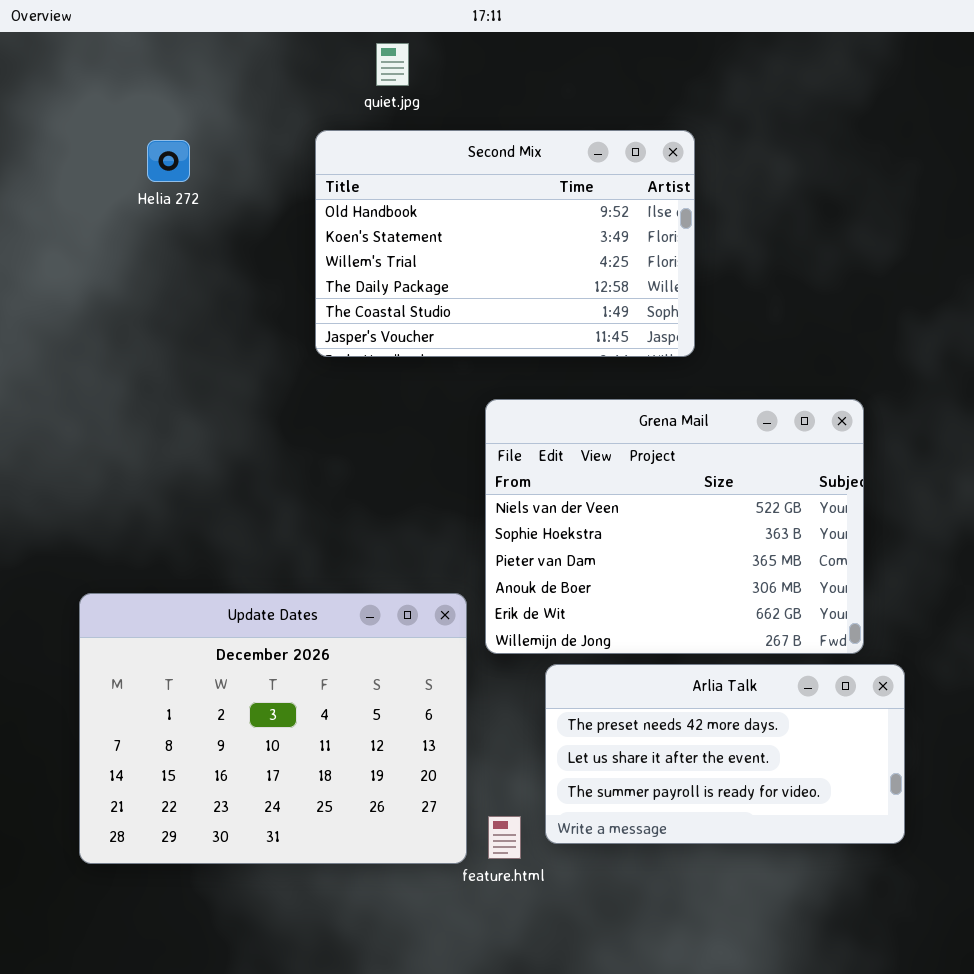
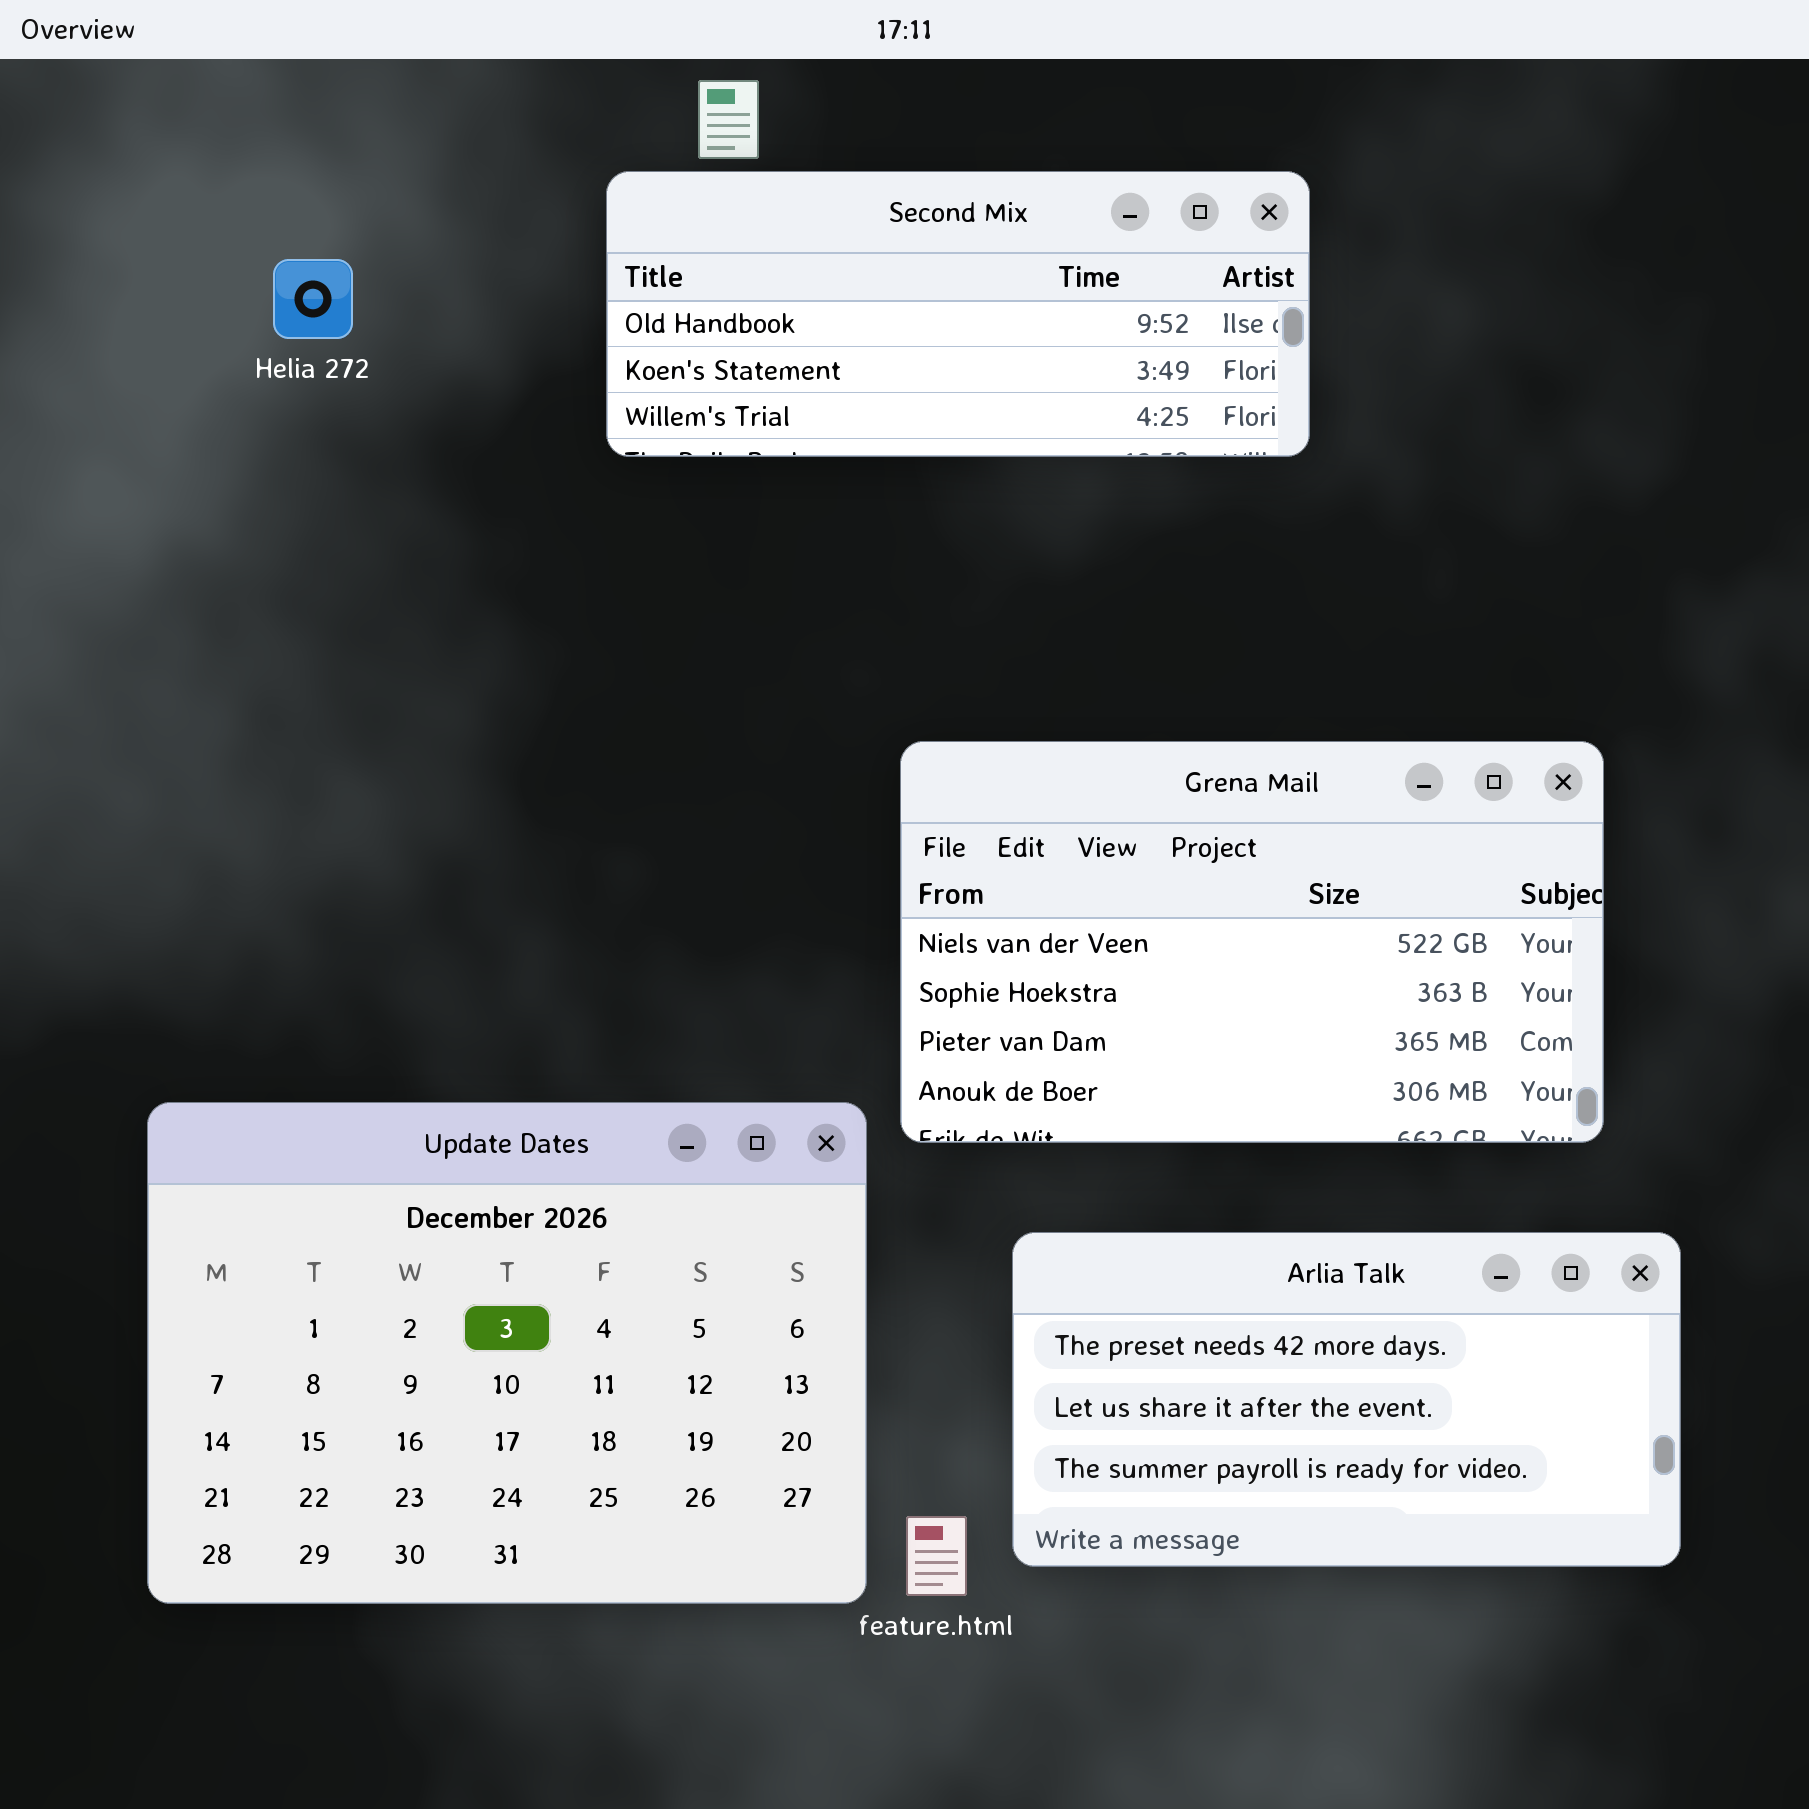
Second Mix: [315,130,695,357] -> [606,171,1310,457], moved, resized
Grena Mail: [485,399,864,654] -> [900,741,1604,1143], resized

